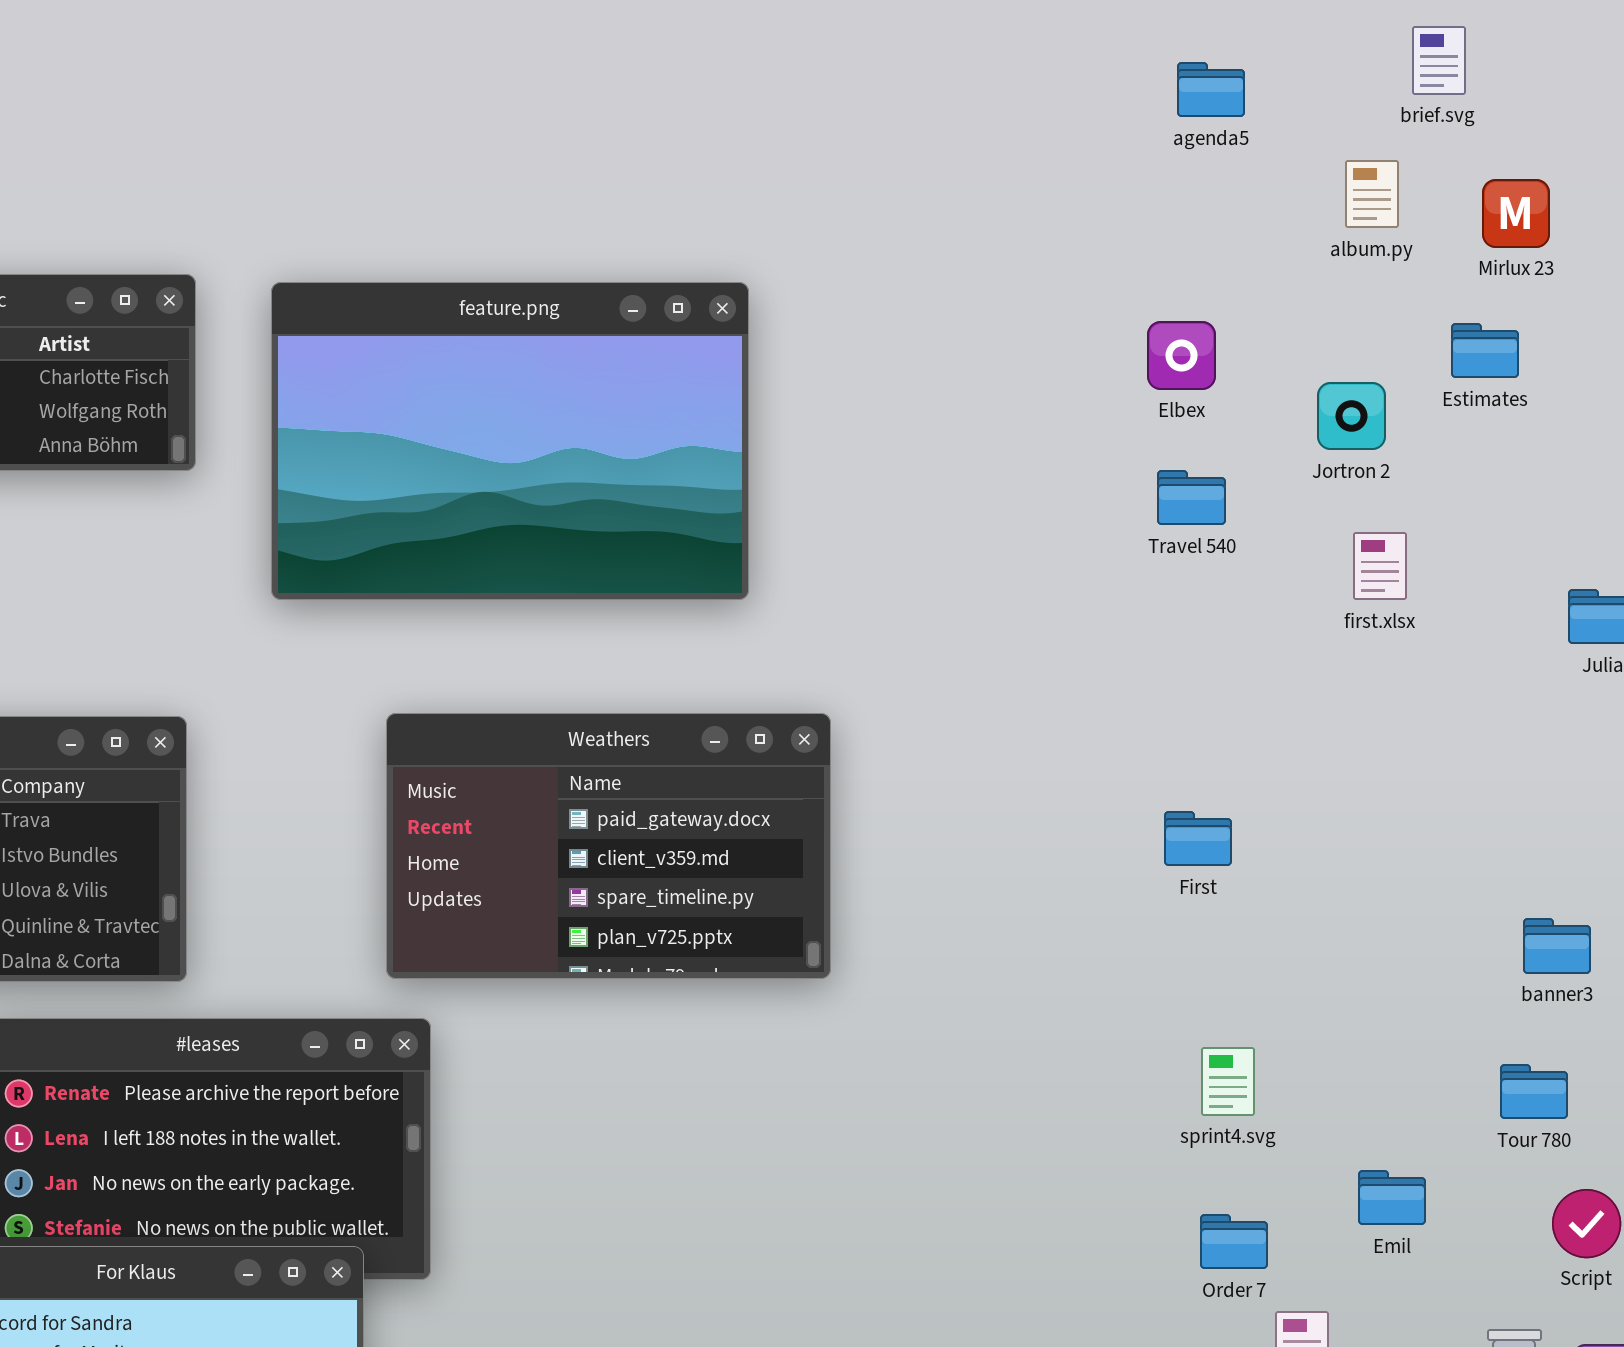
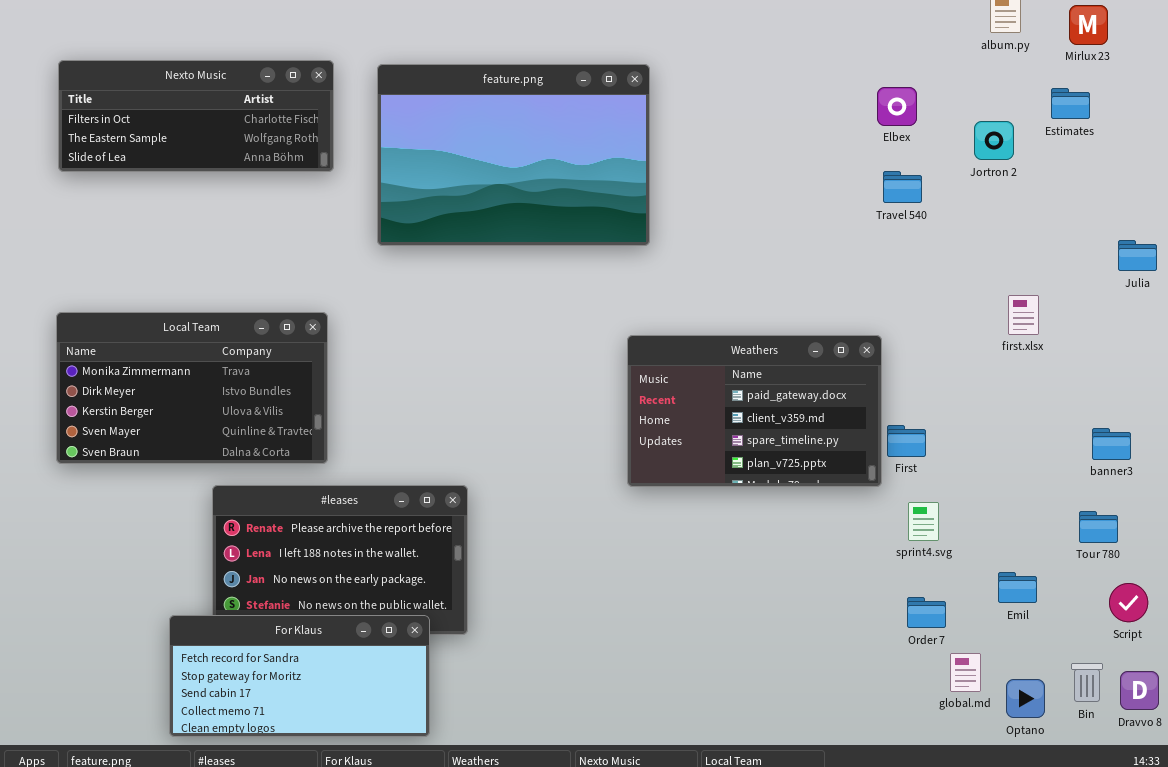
first.xlsx: [1353,532,1407,600] -> [1008,295,1039,335], moved
Weathers: [386,713,831,979] -> [627,335,882,487], moved
First: [1164,811,1232,866] -> [887,425,926,457], moved

